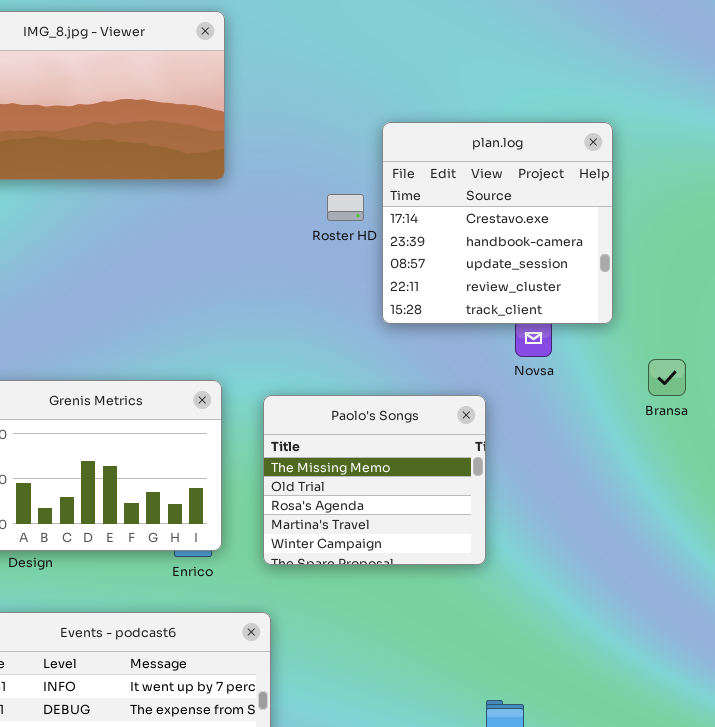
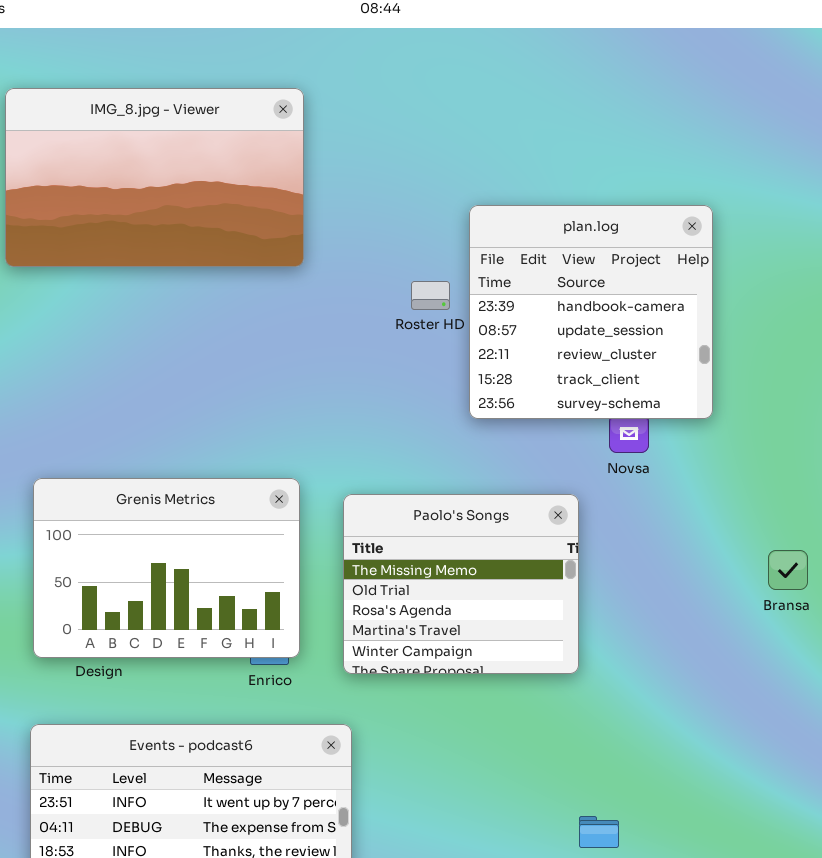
plan.log: [382,122,613,324] -> [469,205,713,419], scrolled down 1 row
Bransa: [648,359,686,396] -> [768,550,808,590], moved

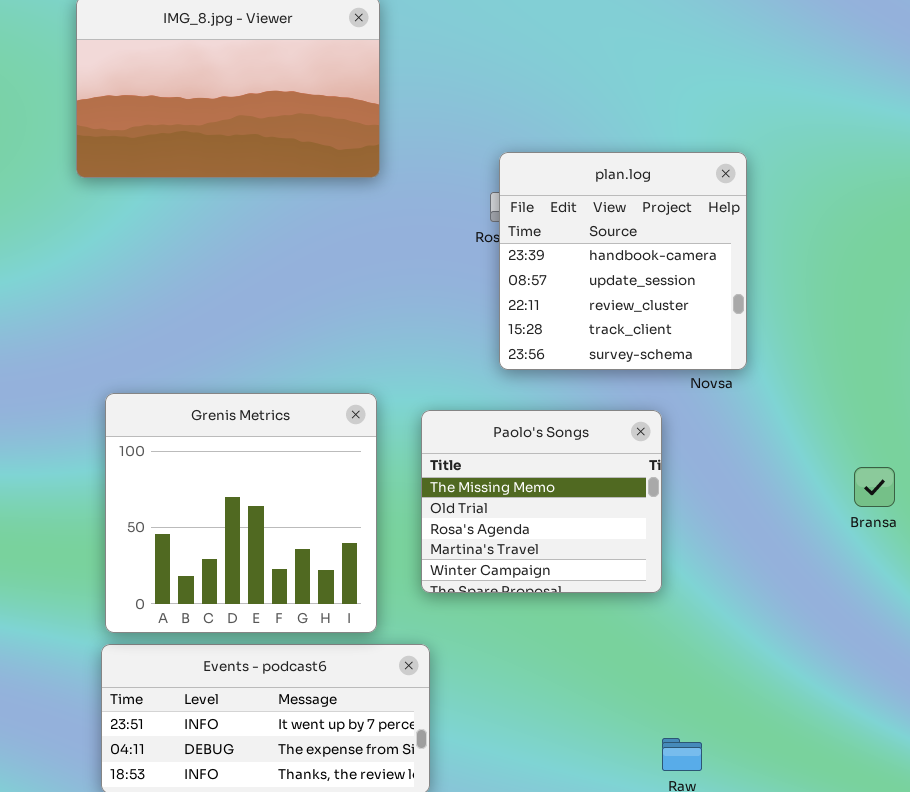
plan.log: [469,205,713,419] -> [499,152,747,370], moved
Grenis Metrics: [33,478,300,658] -> [105,393,377,633], resized

